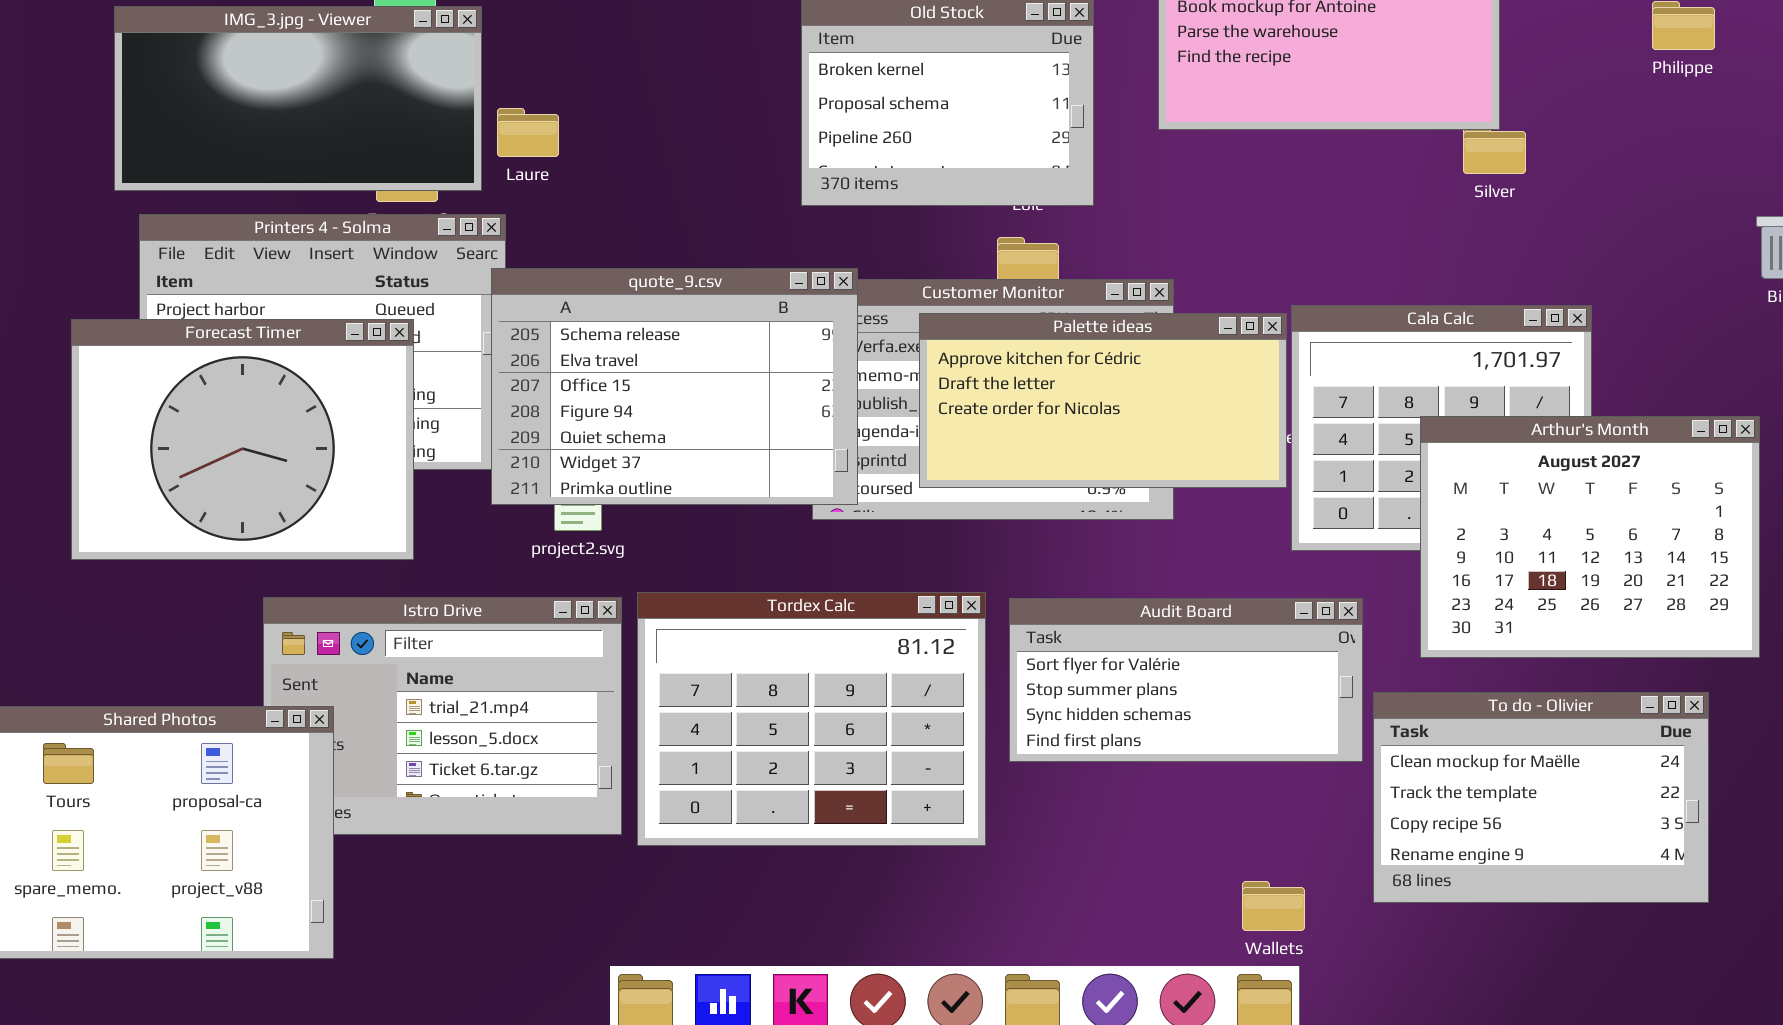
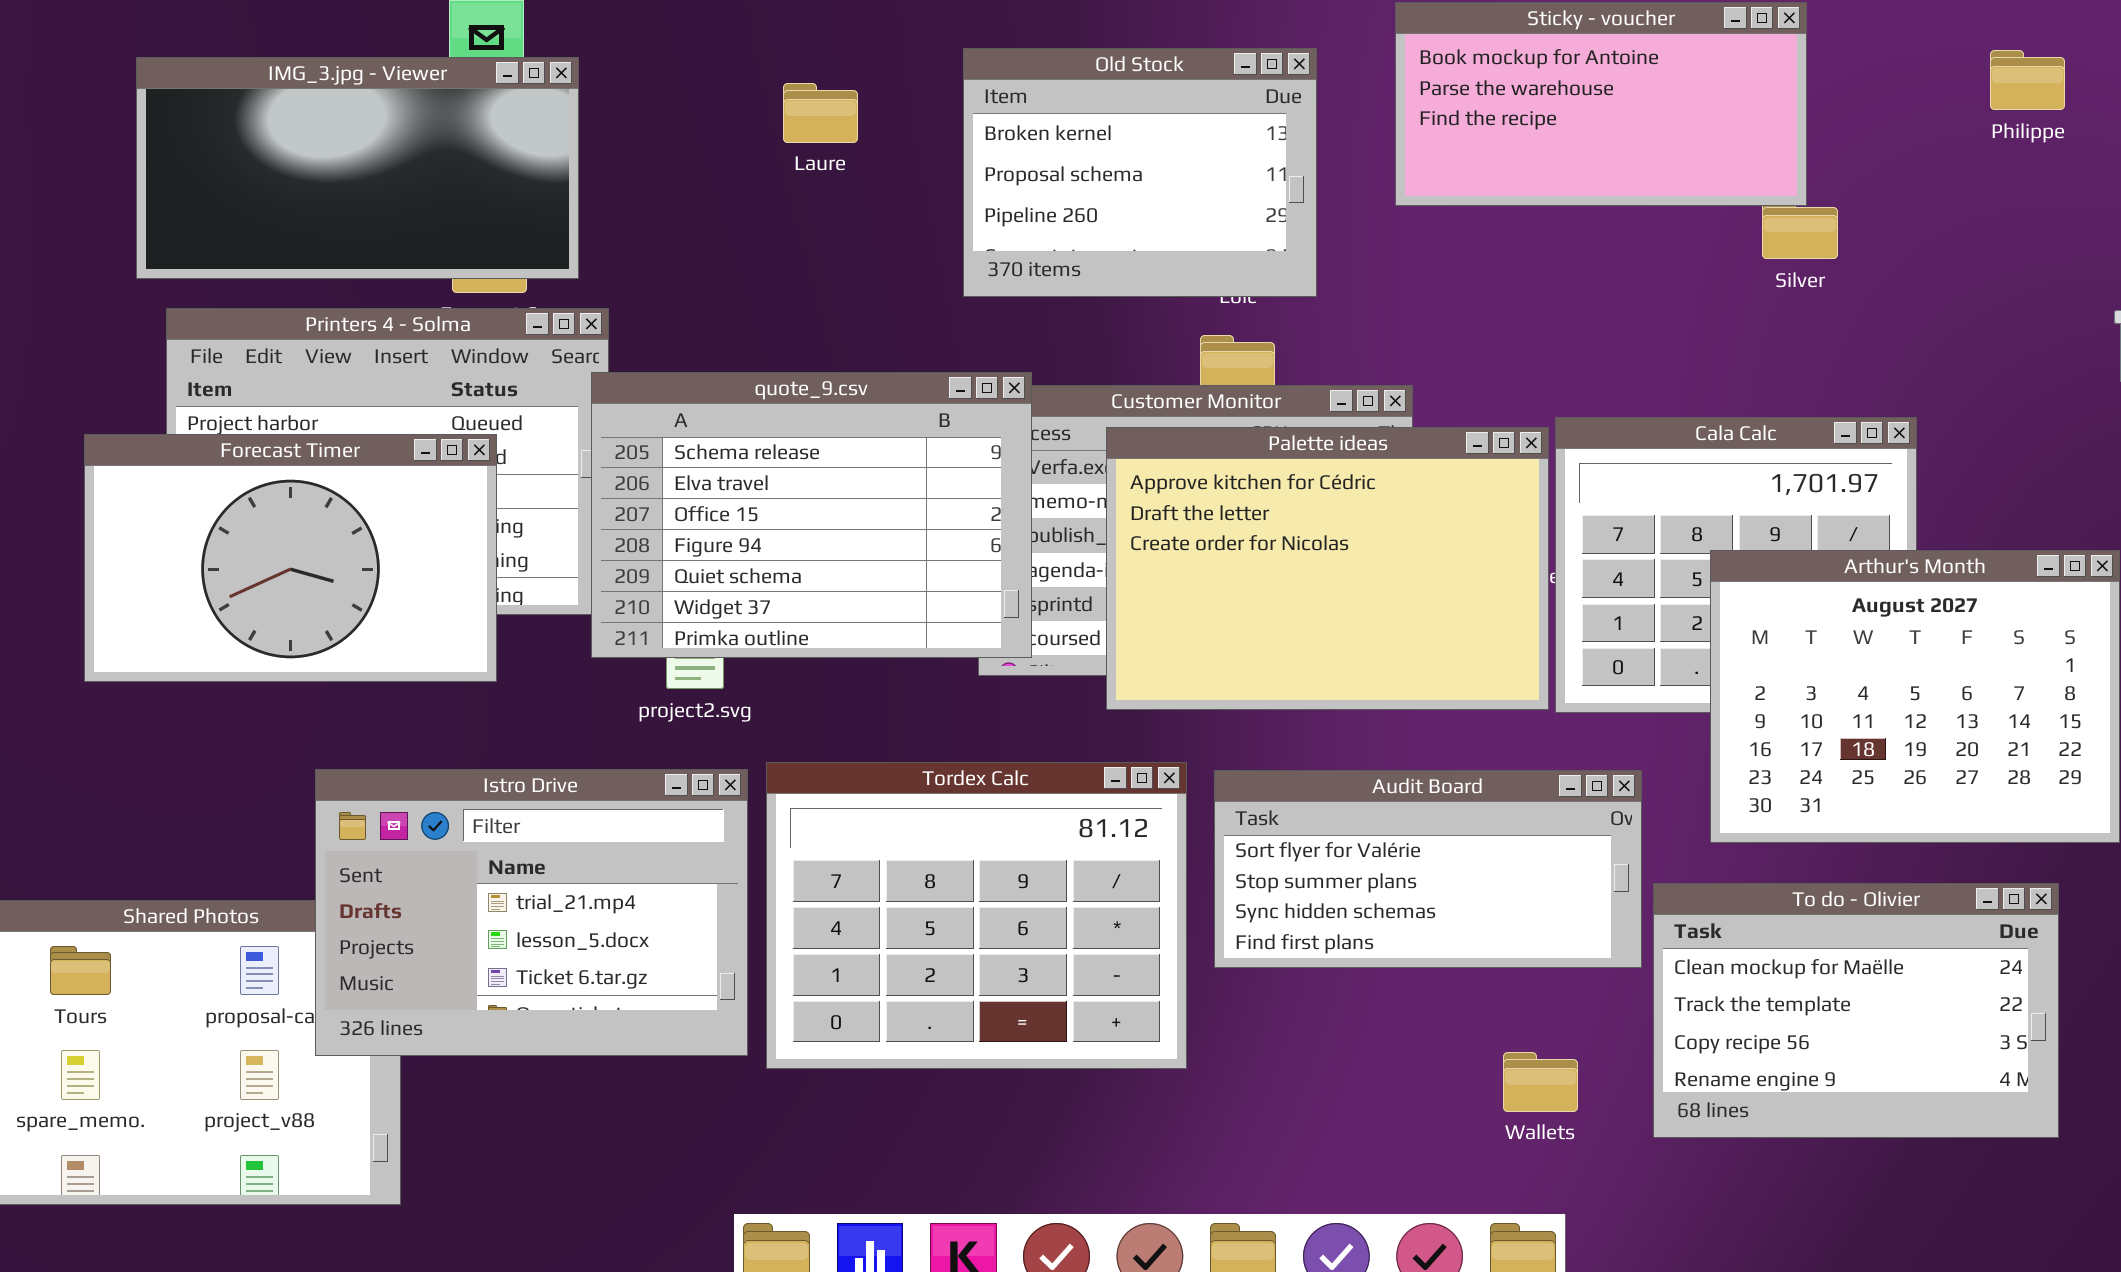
Laure: [497,108,559,157] -> [783,83,858,143], moved
Palette ideas: [919,313,1287,488] -> [1106,427,1549,710], resized
Forecast Timer: [71,319,414,560] -> [84,434,497,682], resized
Istro Drive: [263,597,622,835] -> [315,769,748,1056], raised
Wallets: [1242,881,1305,931] -> [1503,1052,1578,1112], moved

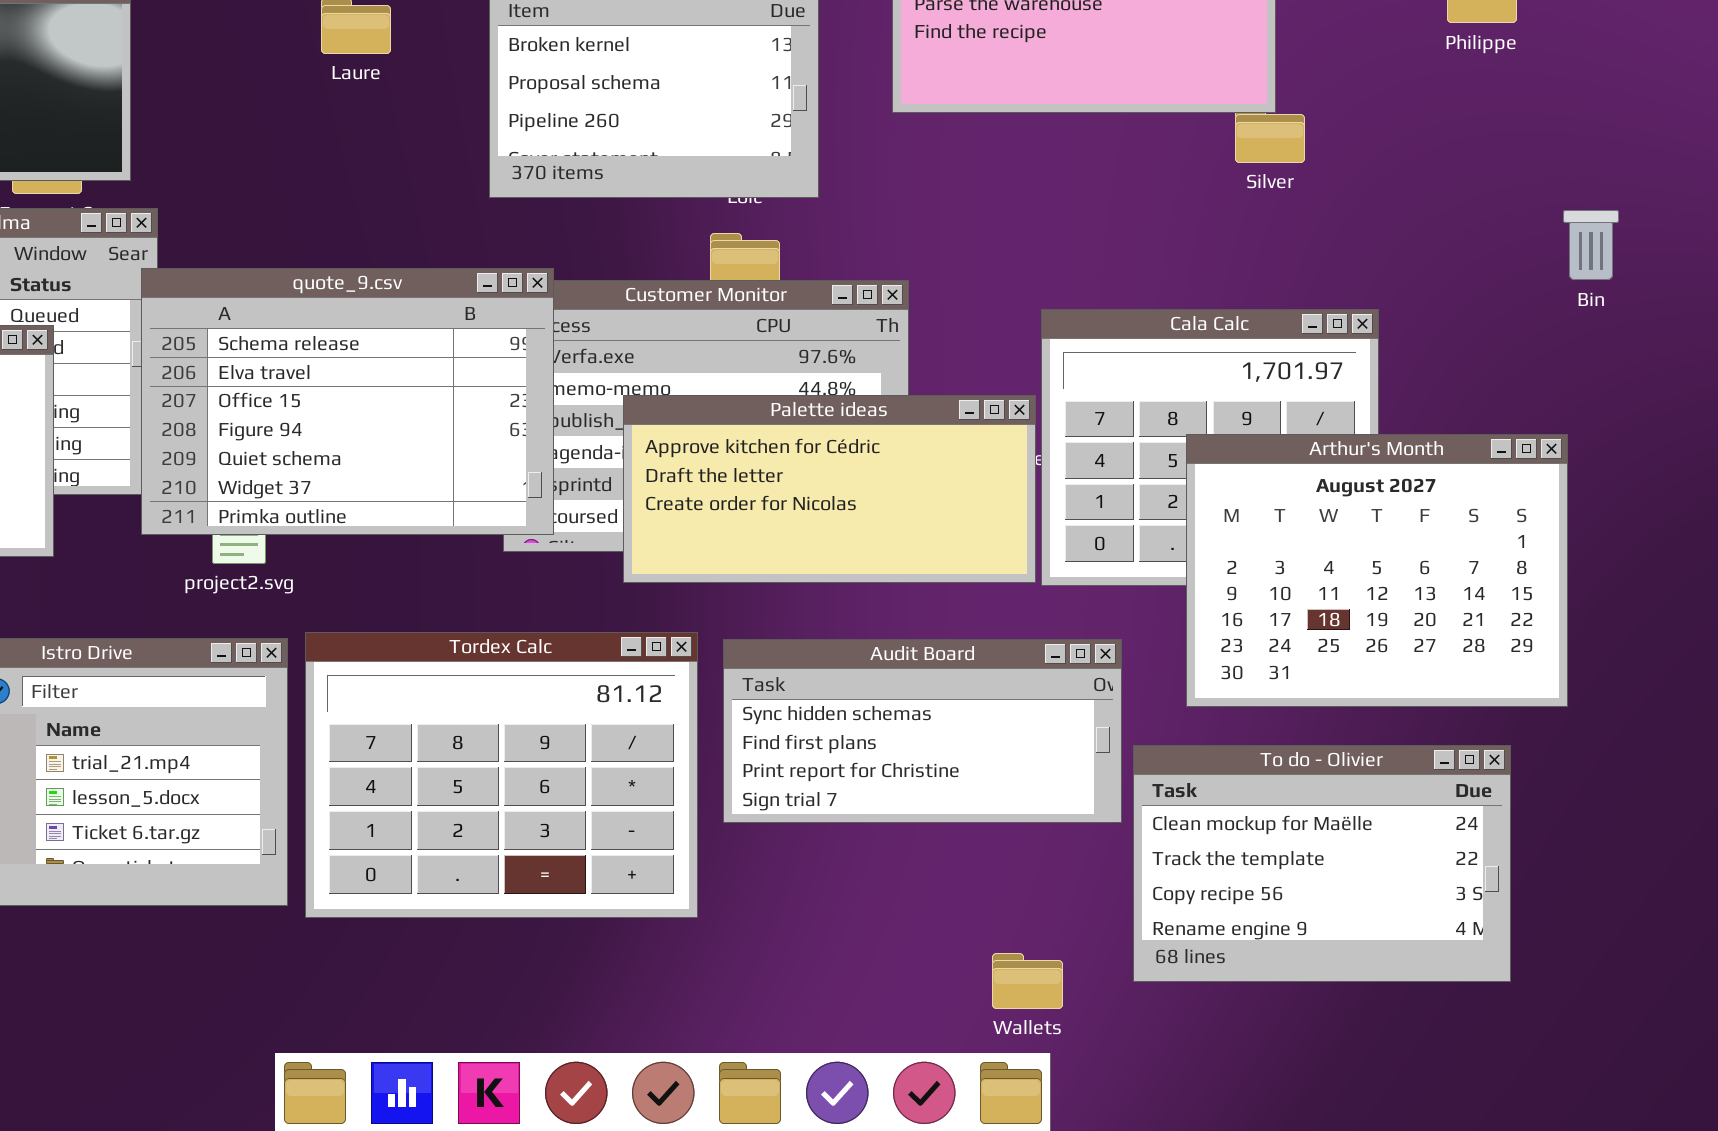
Palette ideas: [1106,427,1549,710] -> [623,395,1036,583], resized
Audit Board: [1214,770,1642,968] -> [723,639,1122,823], scrolled down 2 rows
Wallets: [1503,1052,1578,1112] -> [992,953,1063,1009], moved

